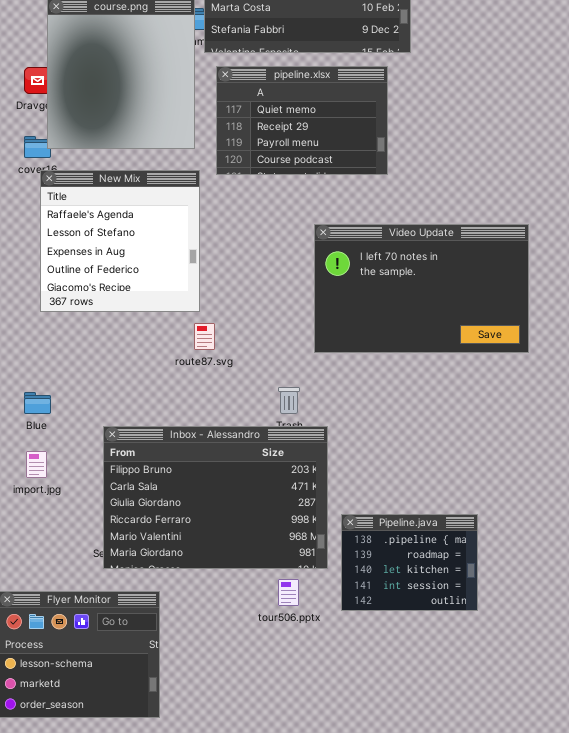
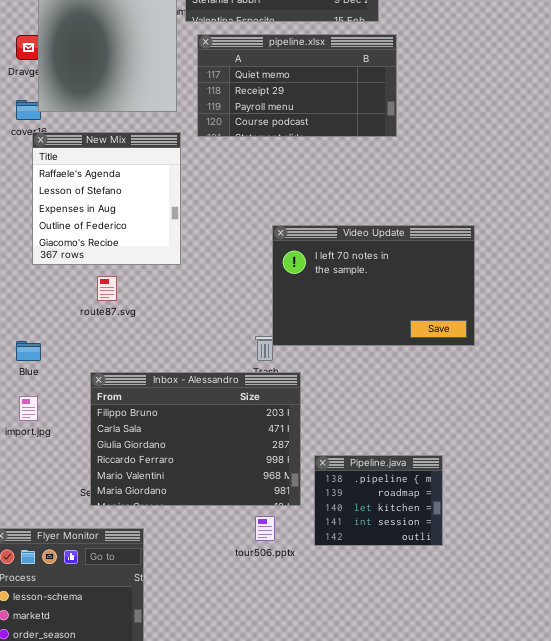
pipeline.xlsx: [216,66,388,175] -> [197,34,397,137], resized
Video Update: [314,224,529,353] -> [272,225,475,346], moved
route87.svg: [194,323,215,350] -> [97,276,117,301], moved

